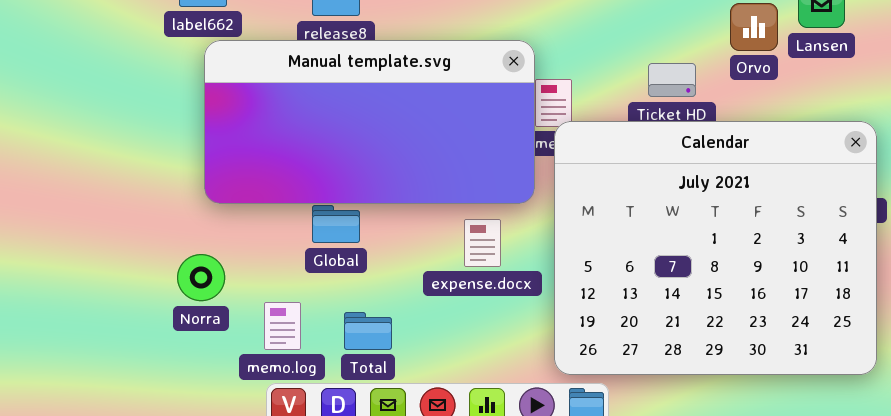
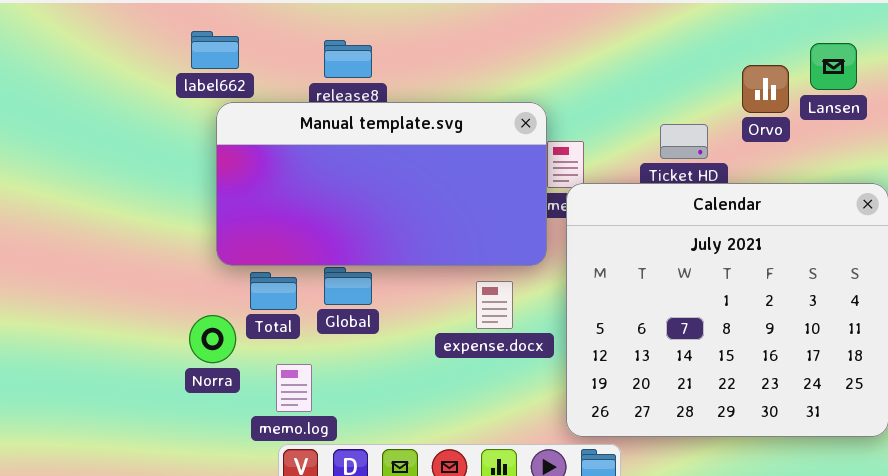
Total: [344,312,392,350] -> [250,272,297,310], moved

